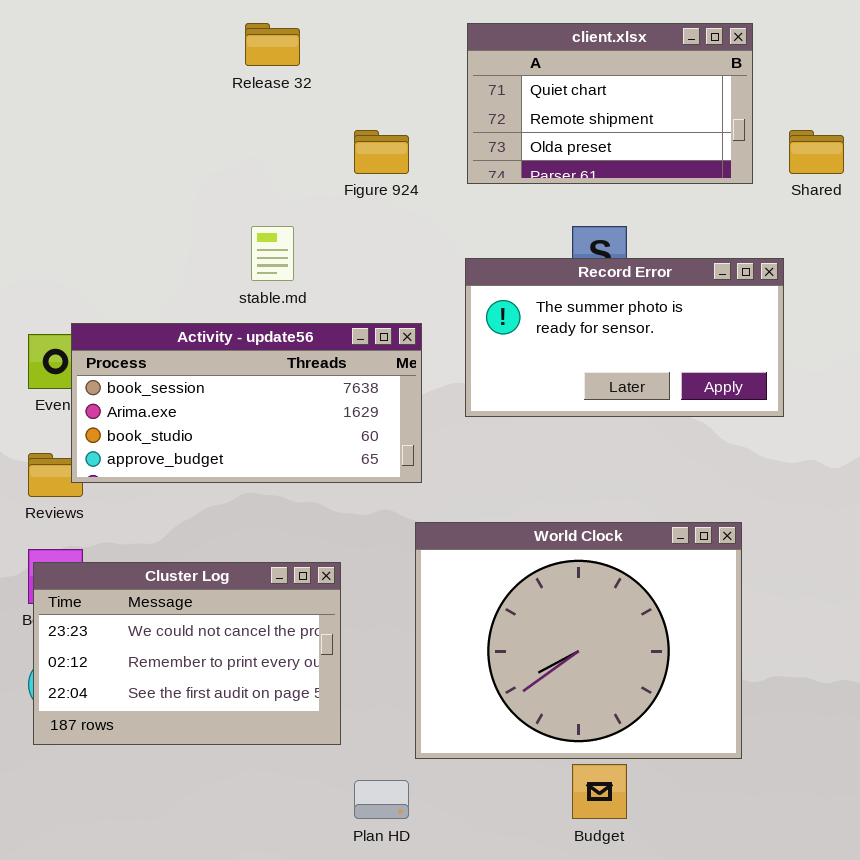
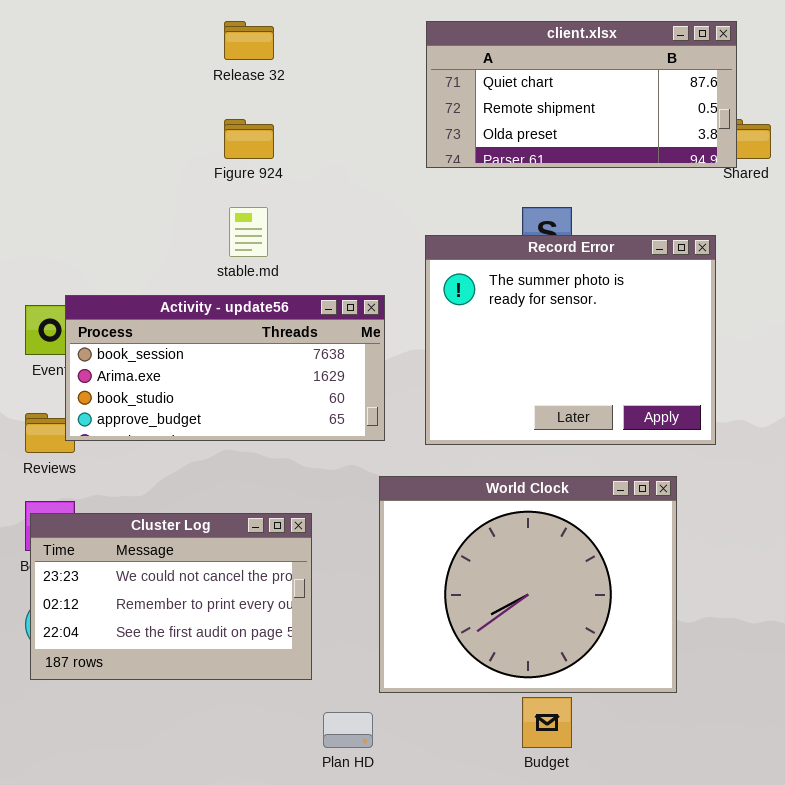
client.xlsx: [467,23,753,184] -> [426,21,737,168], resized
Figure 924: [354,130,409,174] -> [224,119,274,159], moved
Record Error: [465,258,784,417] -> [425,235,716,445], resized

